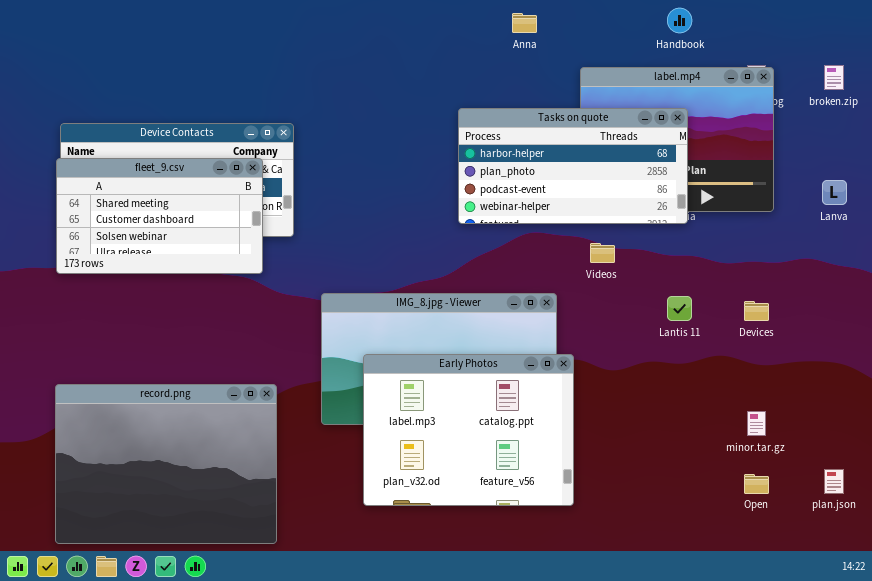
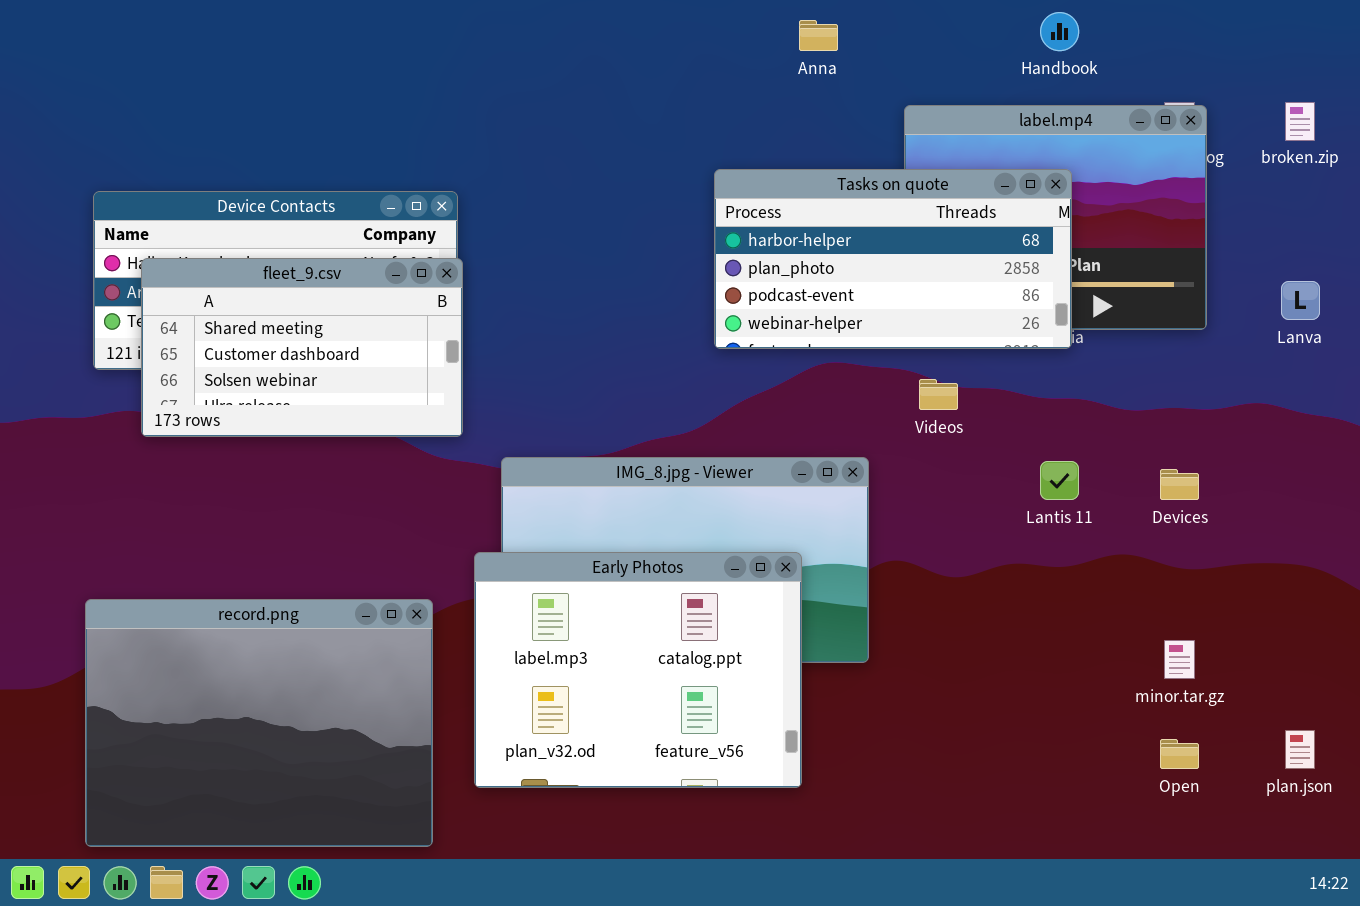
fleet_9.csv: [56,158,263,274] -> [141,258,463,437], moved
Early Photos: [363,354,574,506] -> [474,552,802,788], moved

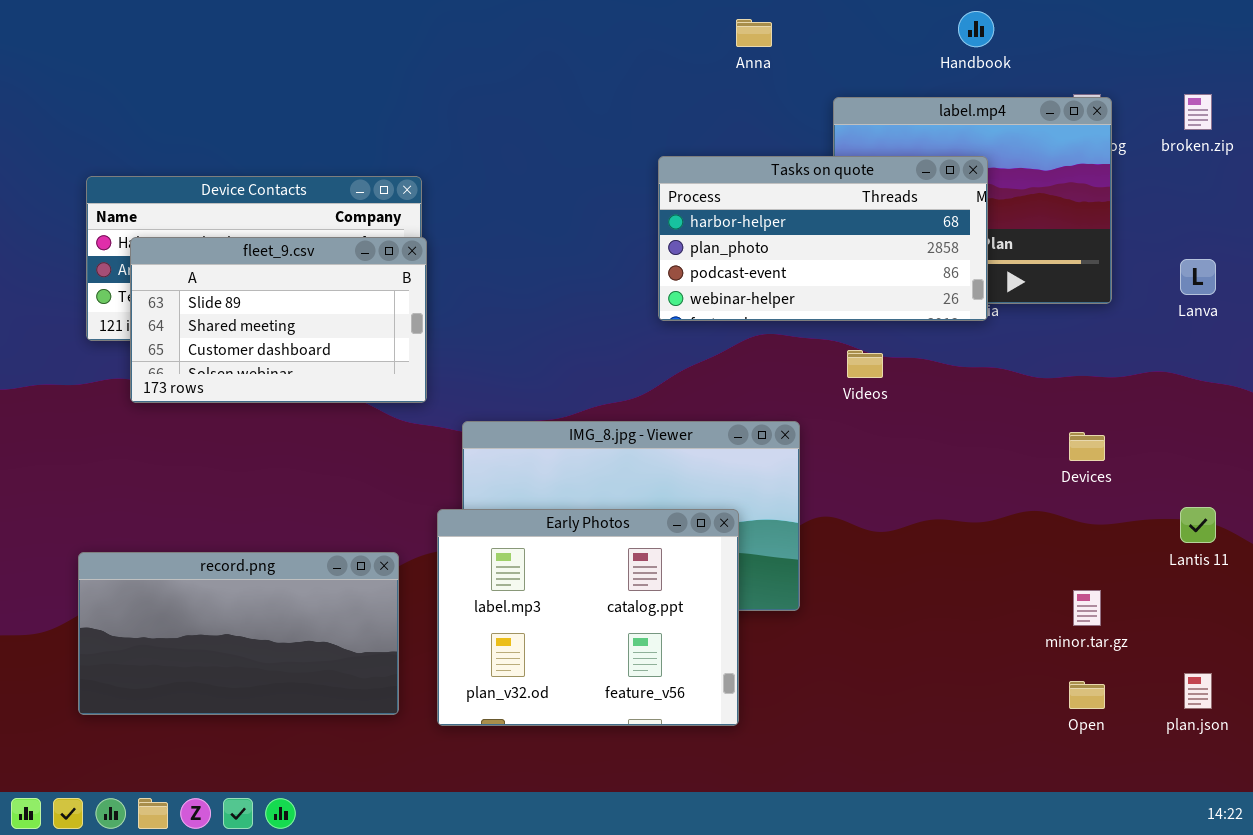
fleet_9.csv: [141,258,463,437] -> [130,237,427,403], scrolled up 1 row
Lantis 11: [1040,461,1079,500] -> [1180,507,1216,543], moved
record.png: [85,599,433,847] -> [78,552,399,715], resized

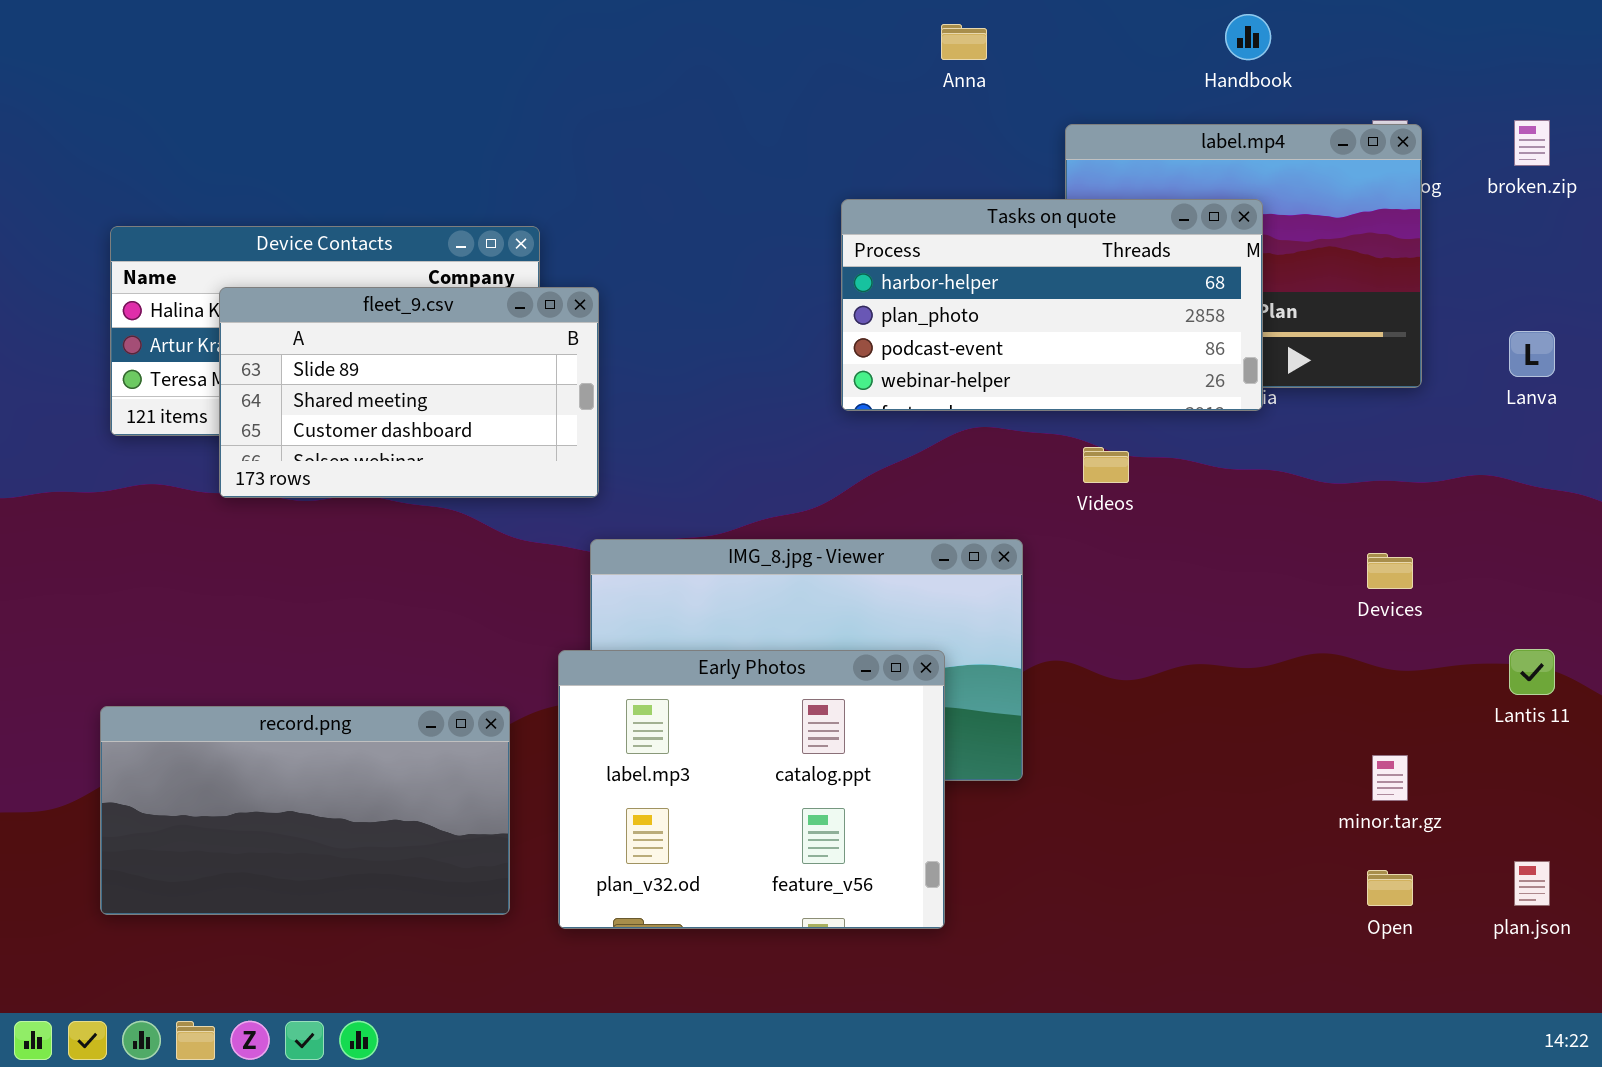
fleet_9.csv: [130,237,427,403] -> [219,287,599,498], moved

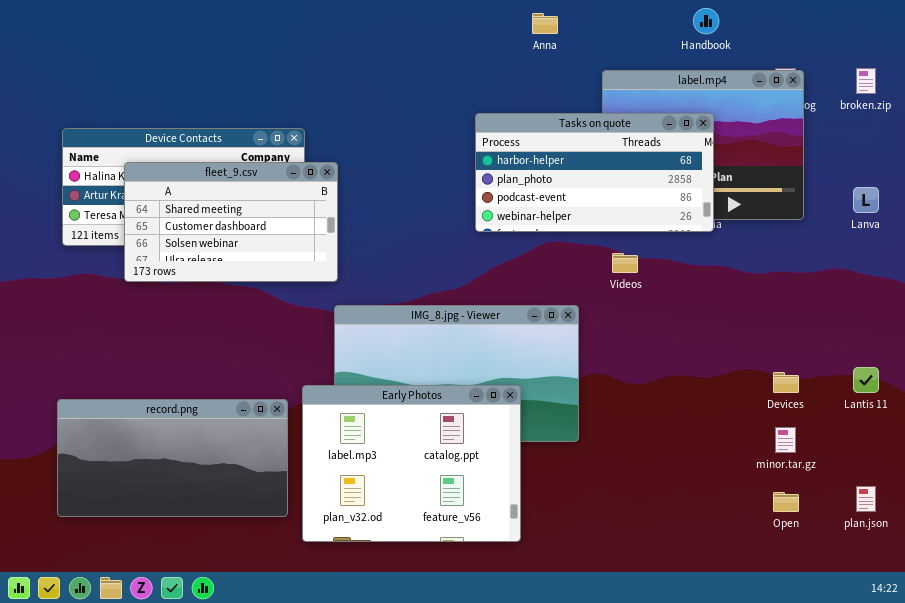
fleet_9.csv: [219,287,599,498] -> [124,162,338,282], scrolled down 1 row
Devices: [1367,553,1413,589] -> [773,372,799,393], moved
Early Photos: [558,650,945,929] -> [302,385,521,542], moved

